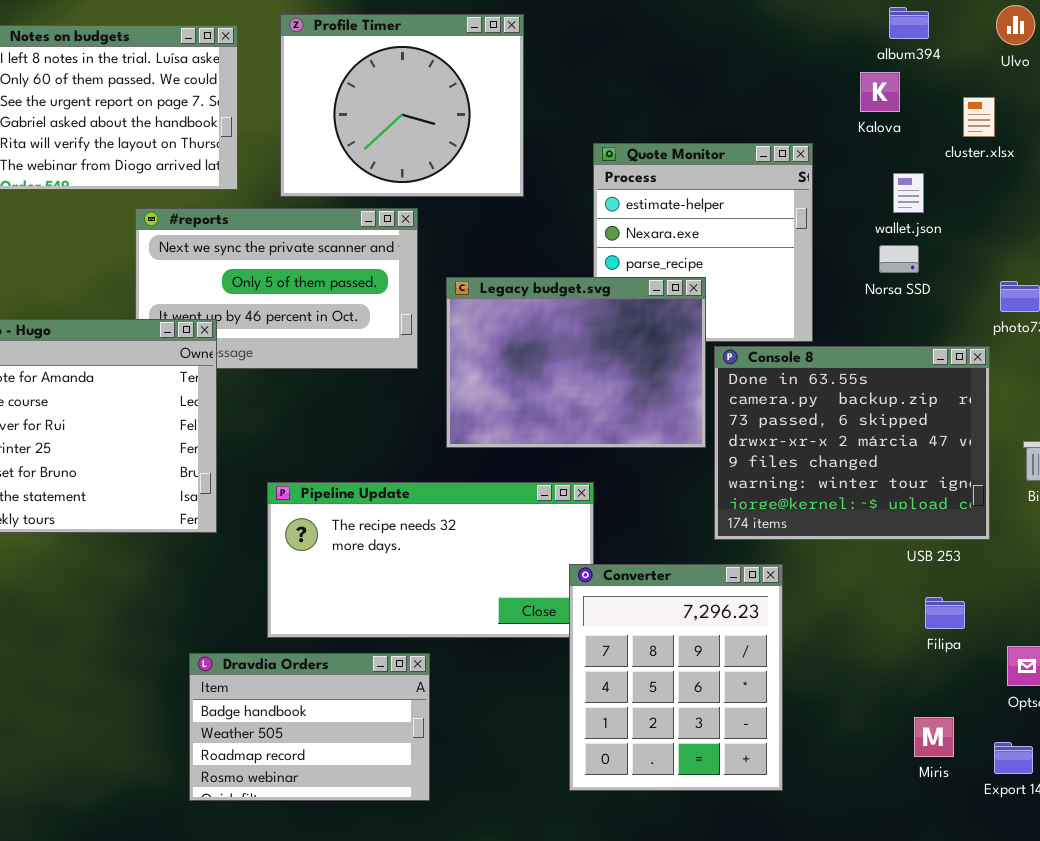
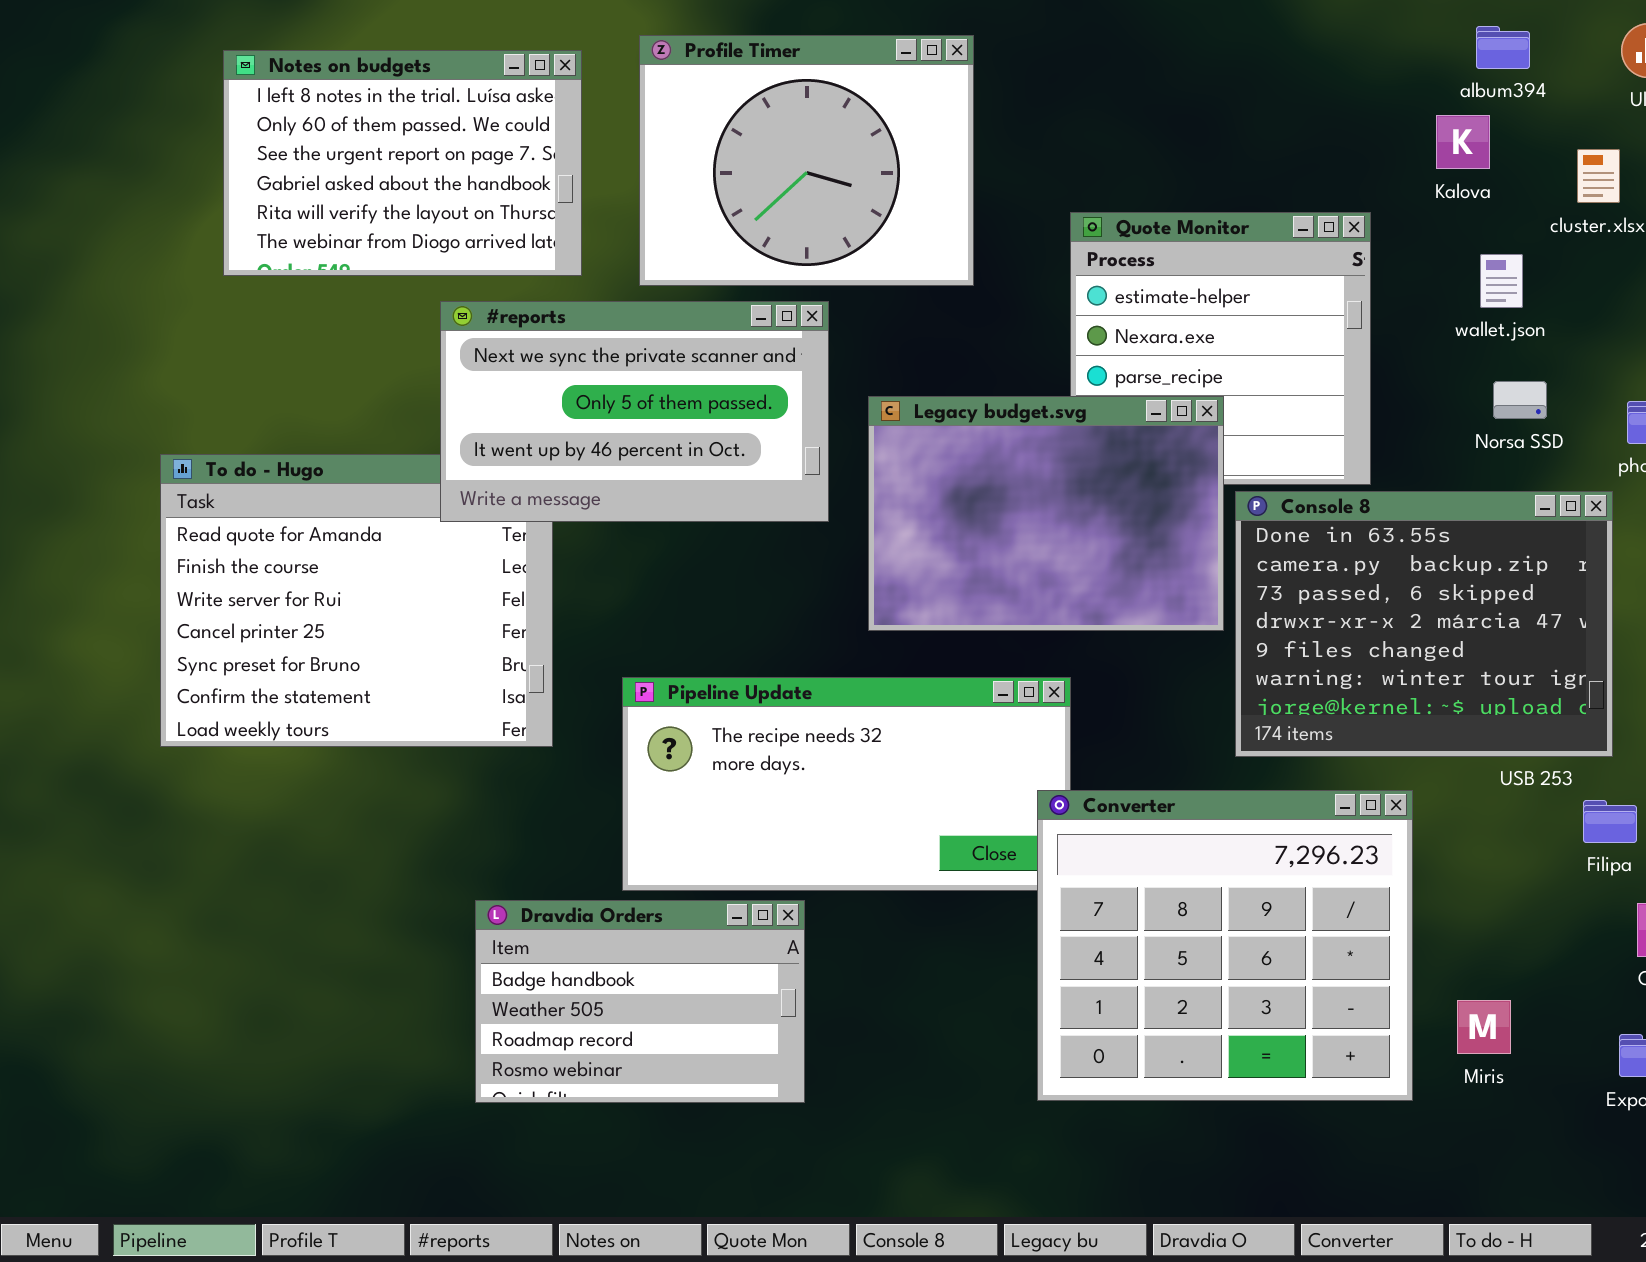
#reports: [135,208,418,369] -> [440,301,829,522], raised
Norsa SSD: [879,245,919,273] -> [1493,381,1547,419], moved
Converter: [569,564,783,791] -> [1037,790,1413,1101], resized
Filipa: [925,597,965,629] -> [1583,800,1637,843], moved
Dravdia Orders: [189,653,430,801] -> [475,900,805,1103], moved
Miris: [914,717,954,757] -> [1457,1000,1511,1054], moved

